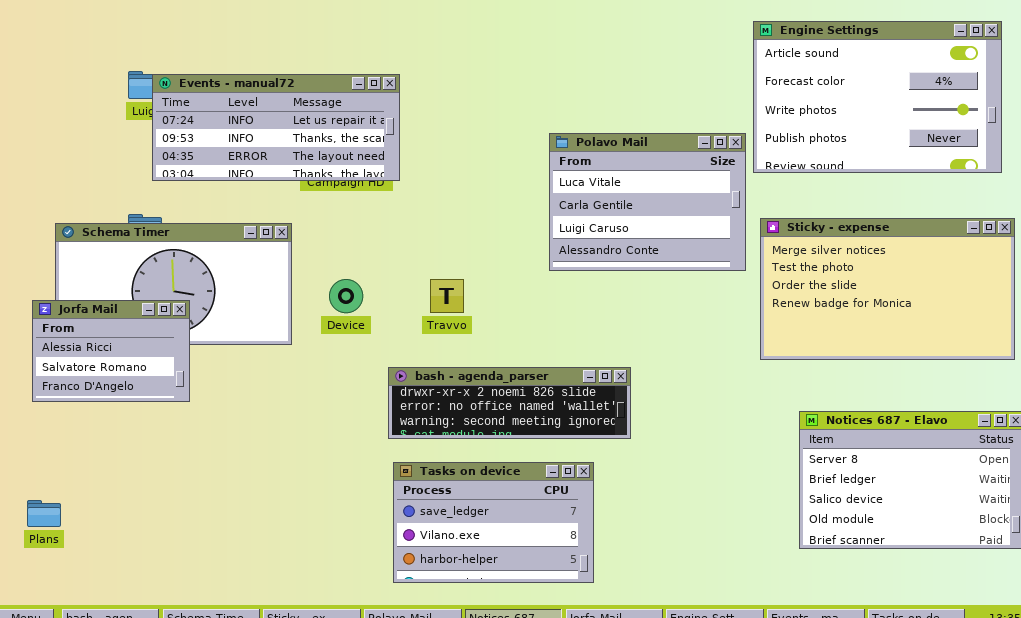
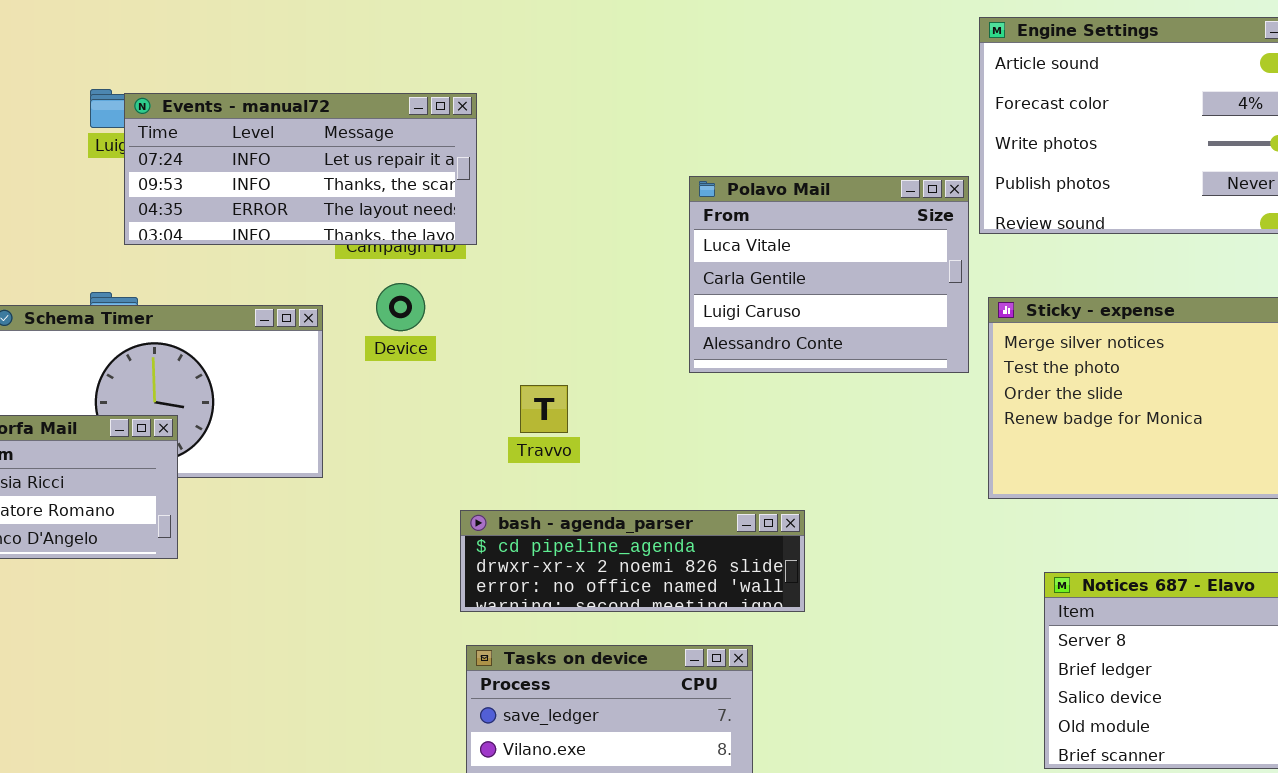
Device: [329,279,363,313] -> [376,283,425,331], moved
bash - agenda_parser: [388,367,631,439] -> [460,510,805,612], scrolled up 1 row

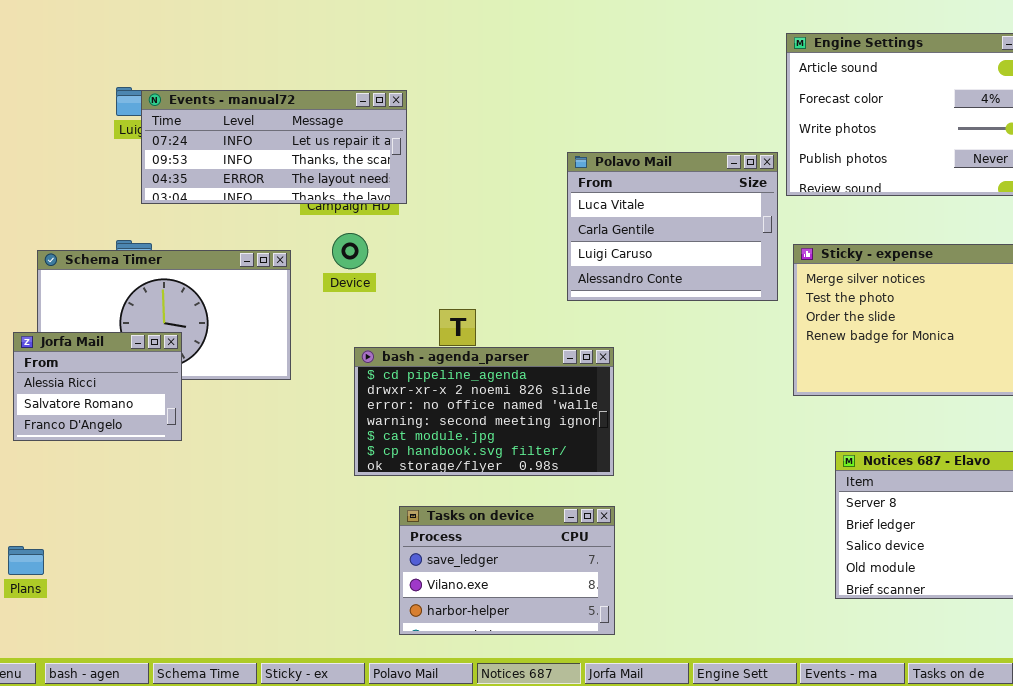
bash - agenda_parser: [460,510,805,612] -> [354,347,614,476], moved, resized

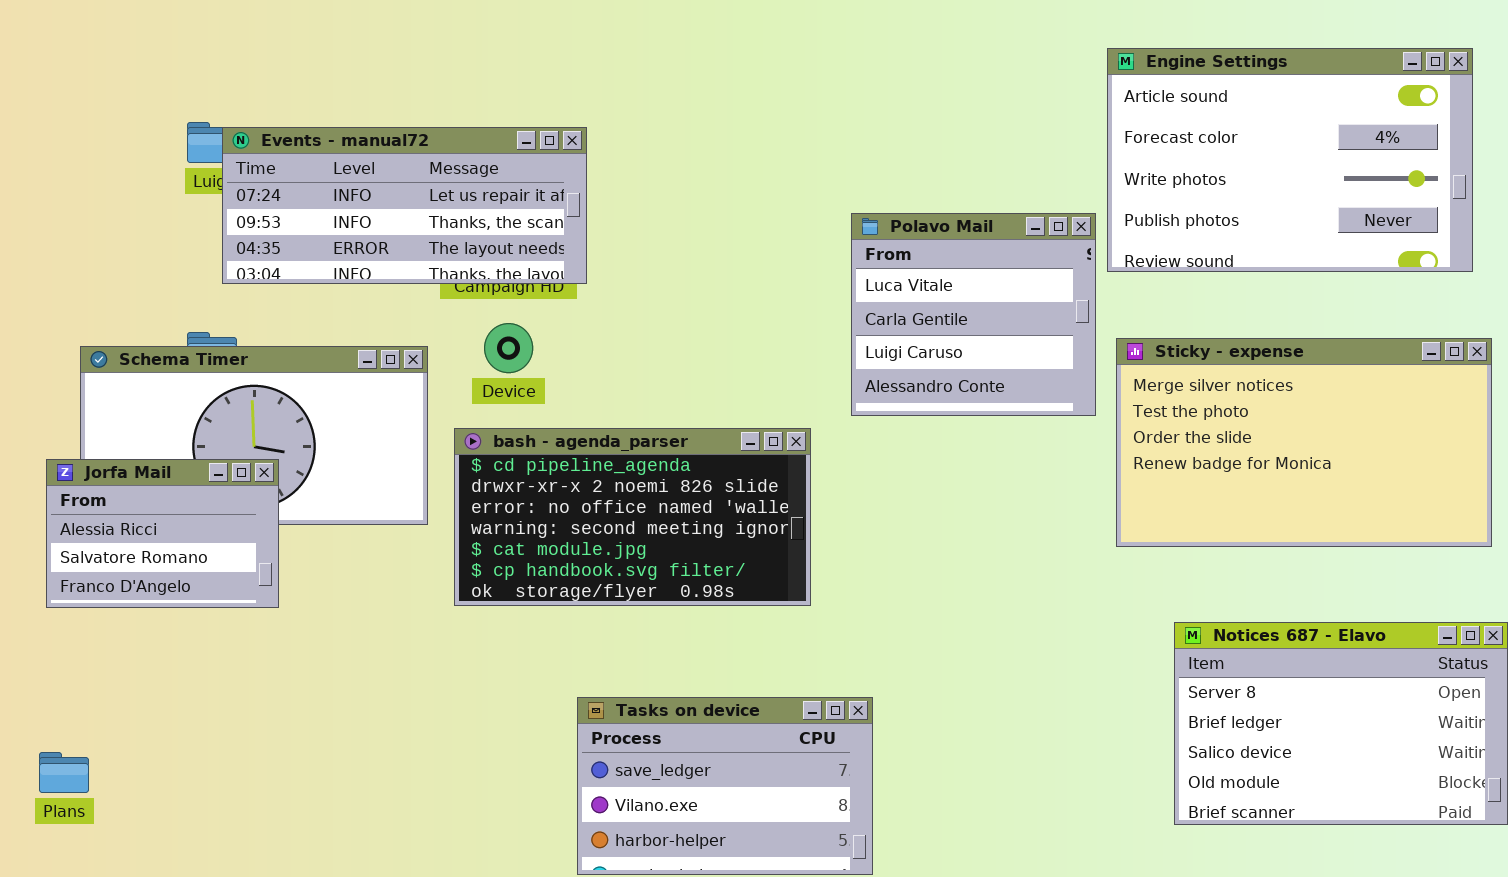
Polavo Mail: [567,152,778,301] -> [851,213,1096,416], resized
bash - agenda_parser: [354,347,614,476] -> [454,428,811,606], moved

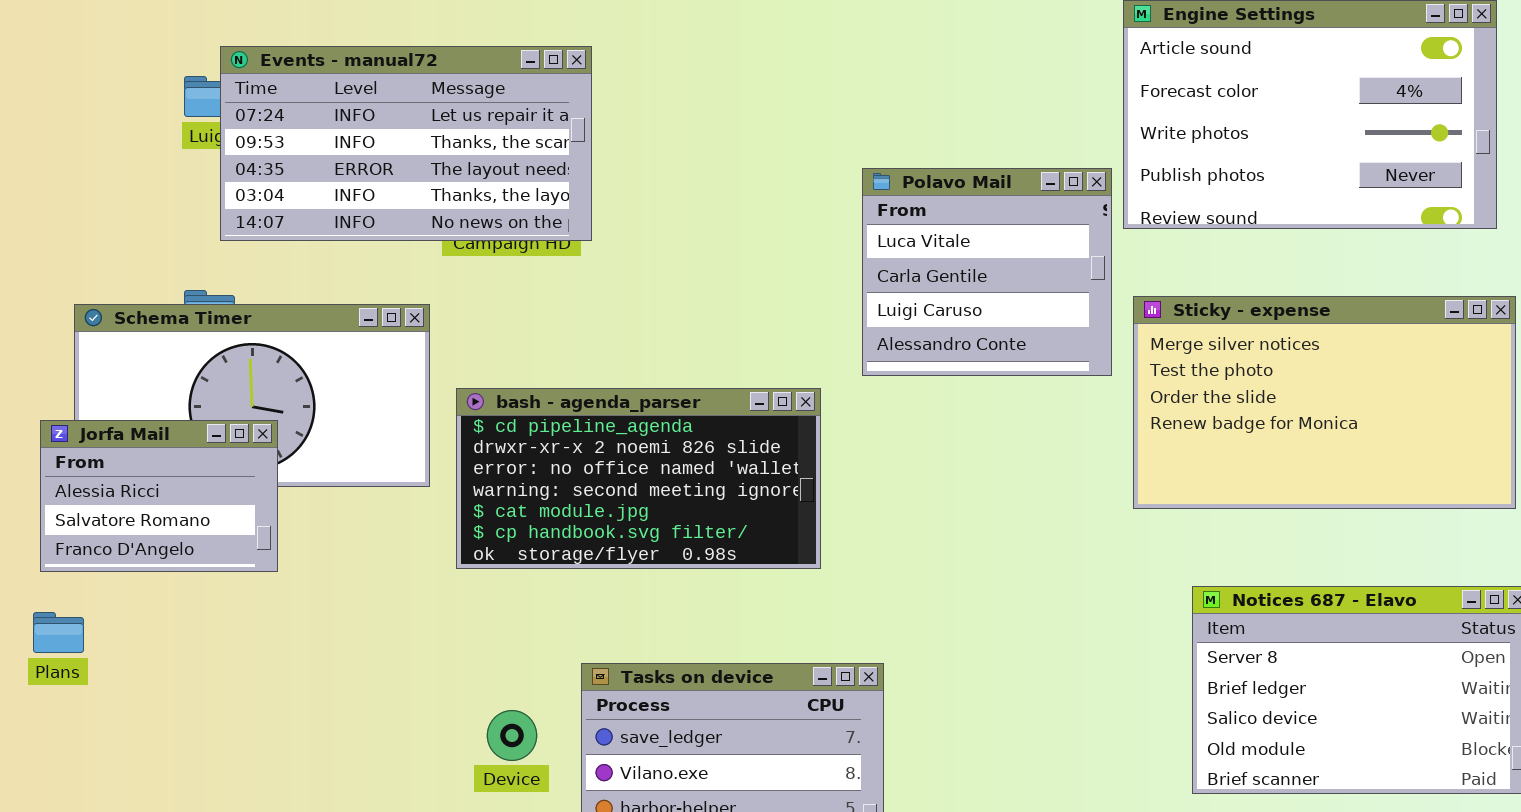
Events - manual72: [222,127,587,284] -> [220,46,592,241], resized
Device: [484,323,533,373] -> [487,710,537,761], moved
Plans: [39,752,89,793] -> [33,612,84,653], moved

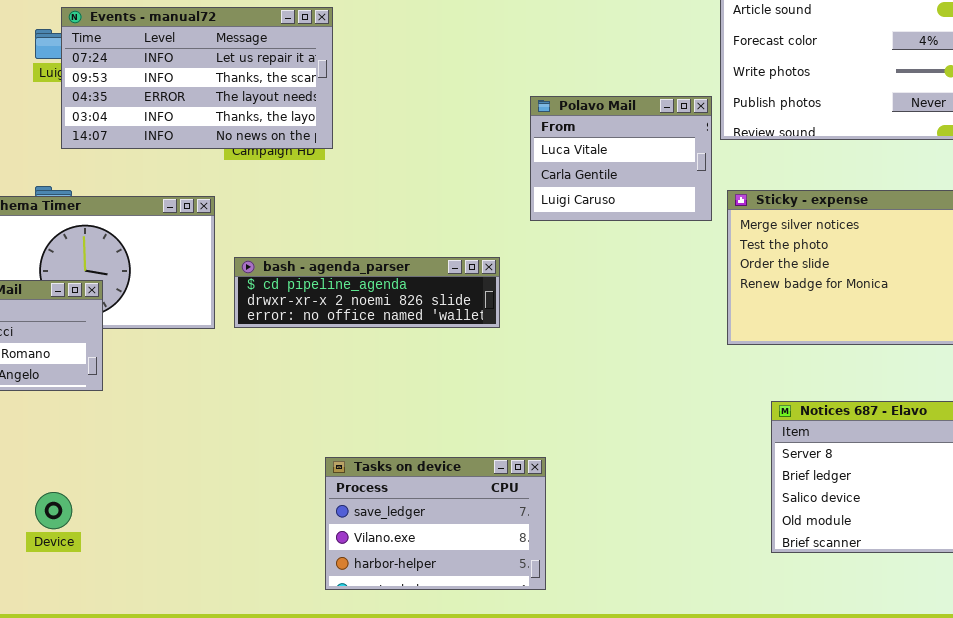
Polavo Mail: [862,168,1112,376] -> [530,96,712,221], resized
bash - agenda_parser: [456,388,821,569] -> [234,257,500,328], resized
Device: [487,710,537,761] -> [35,492,72,529], moved

